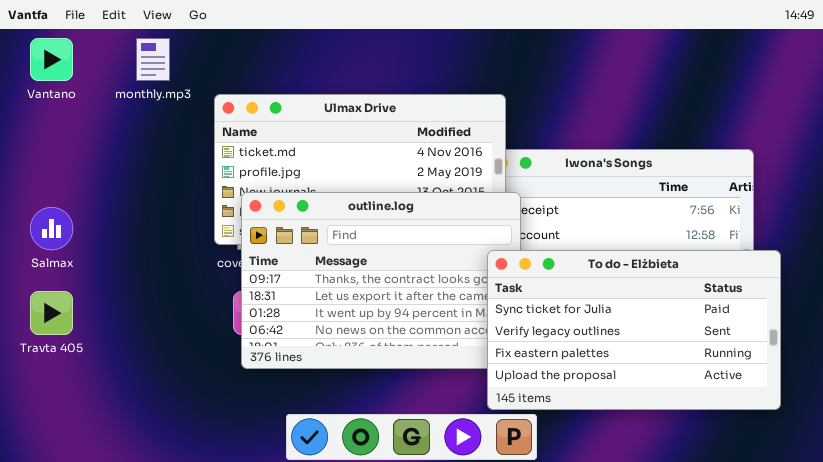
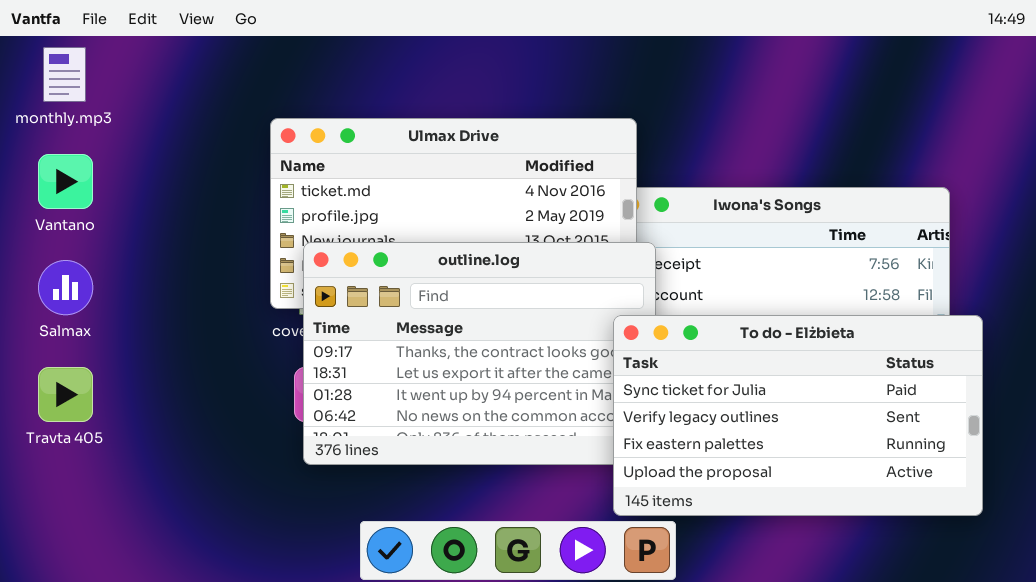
Vantano: [30,38,73,81] -> [38,154,93,209], moved
monthly.mp3: [136,38,170,81] -> [43,47,86,102], moved

